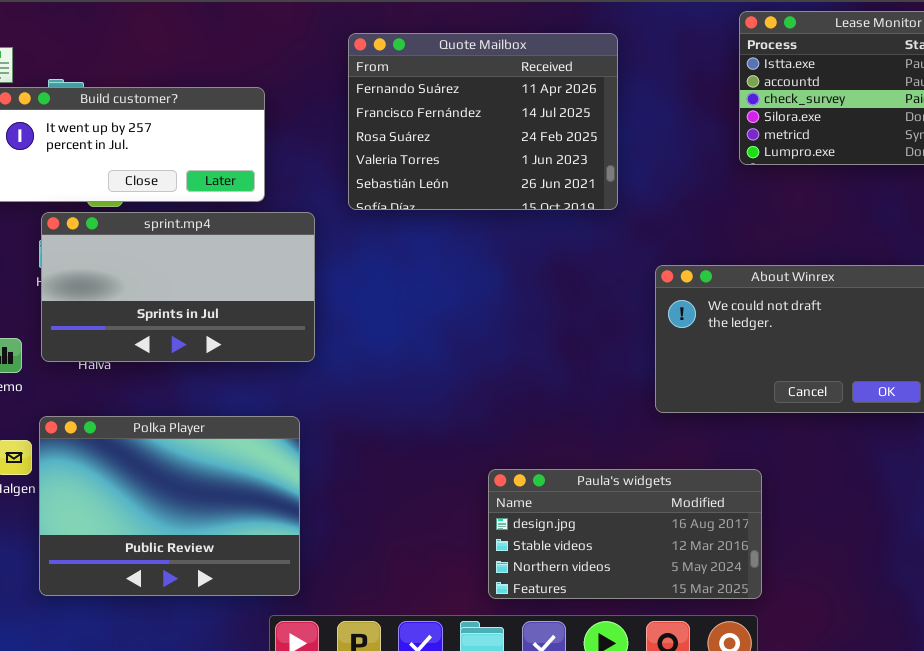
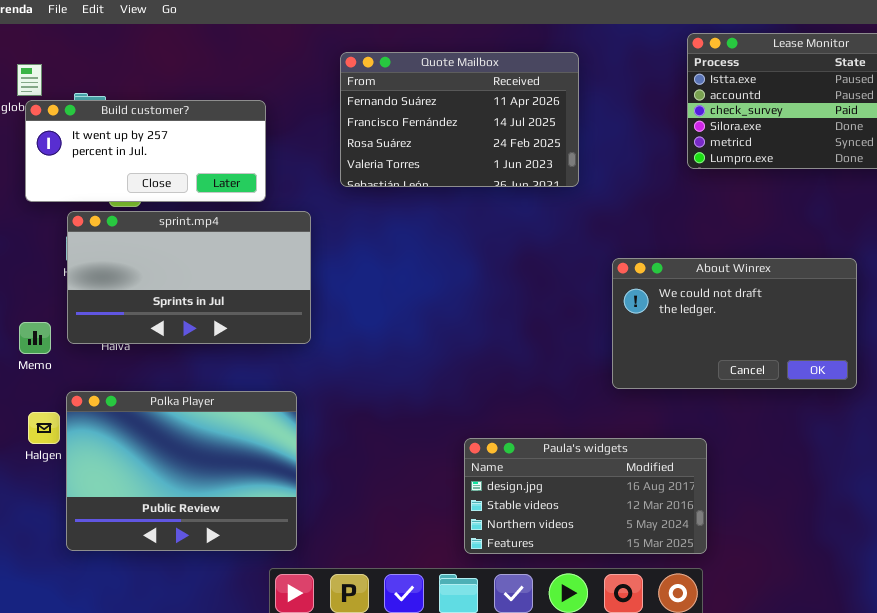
Quote Mailbox: [348,33,618,210] -> [340,52,579,187], resized

